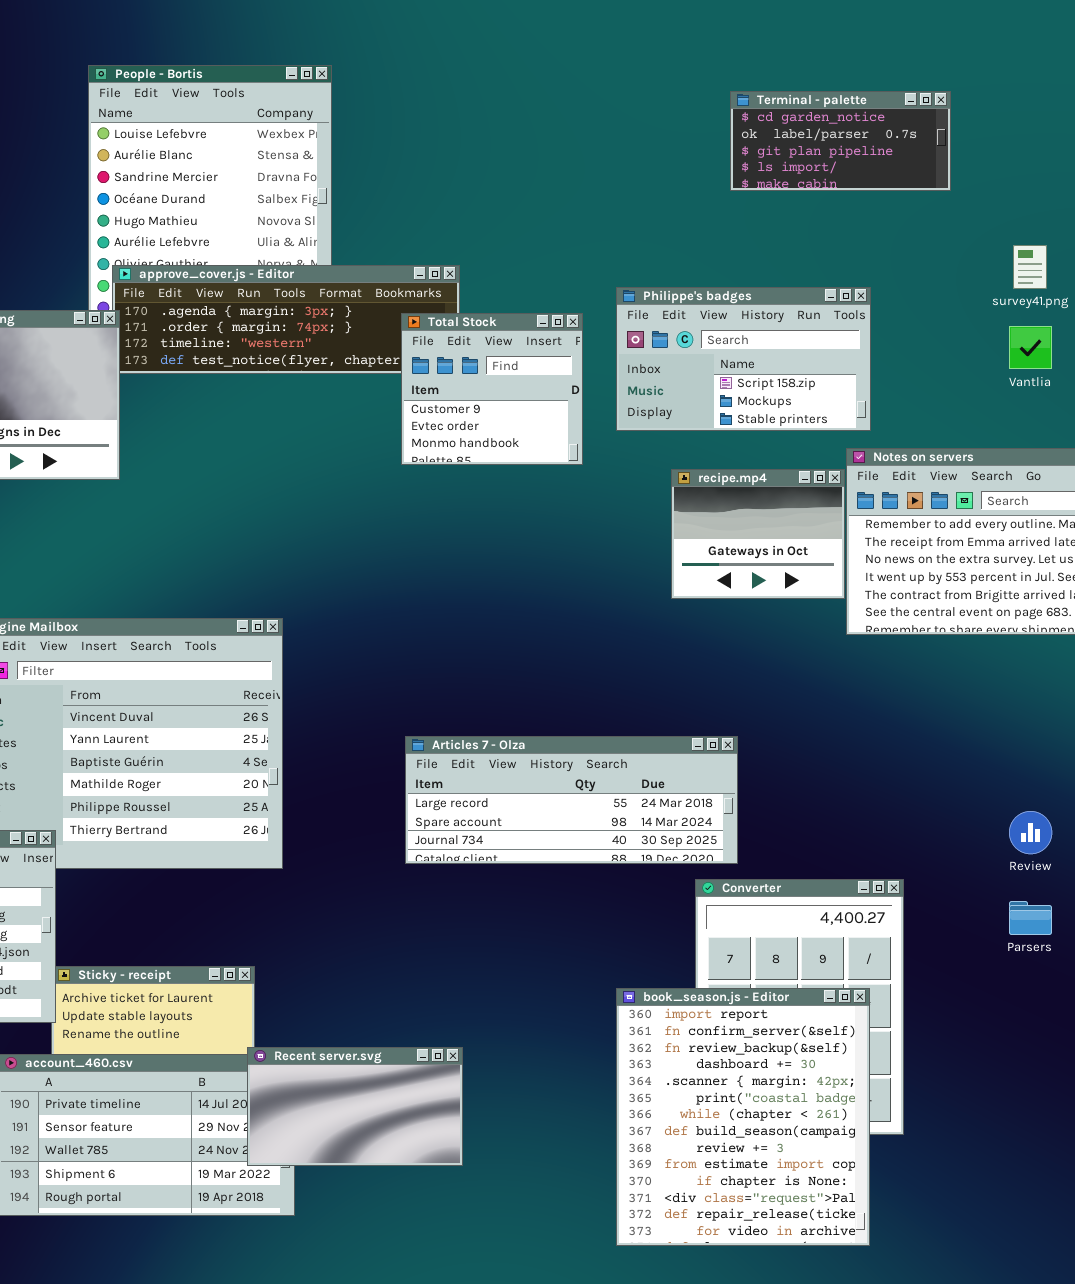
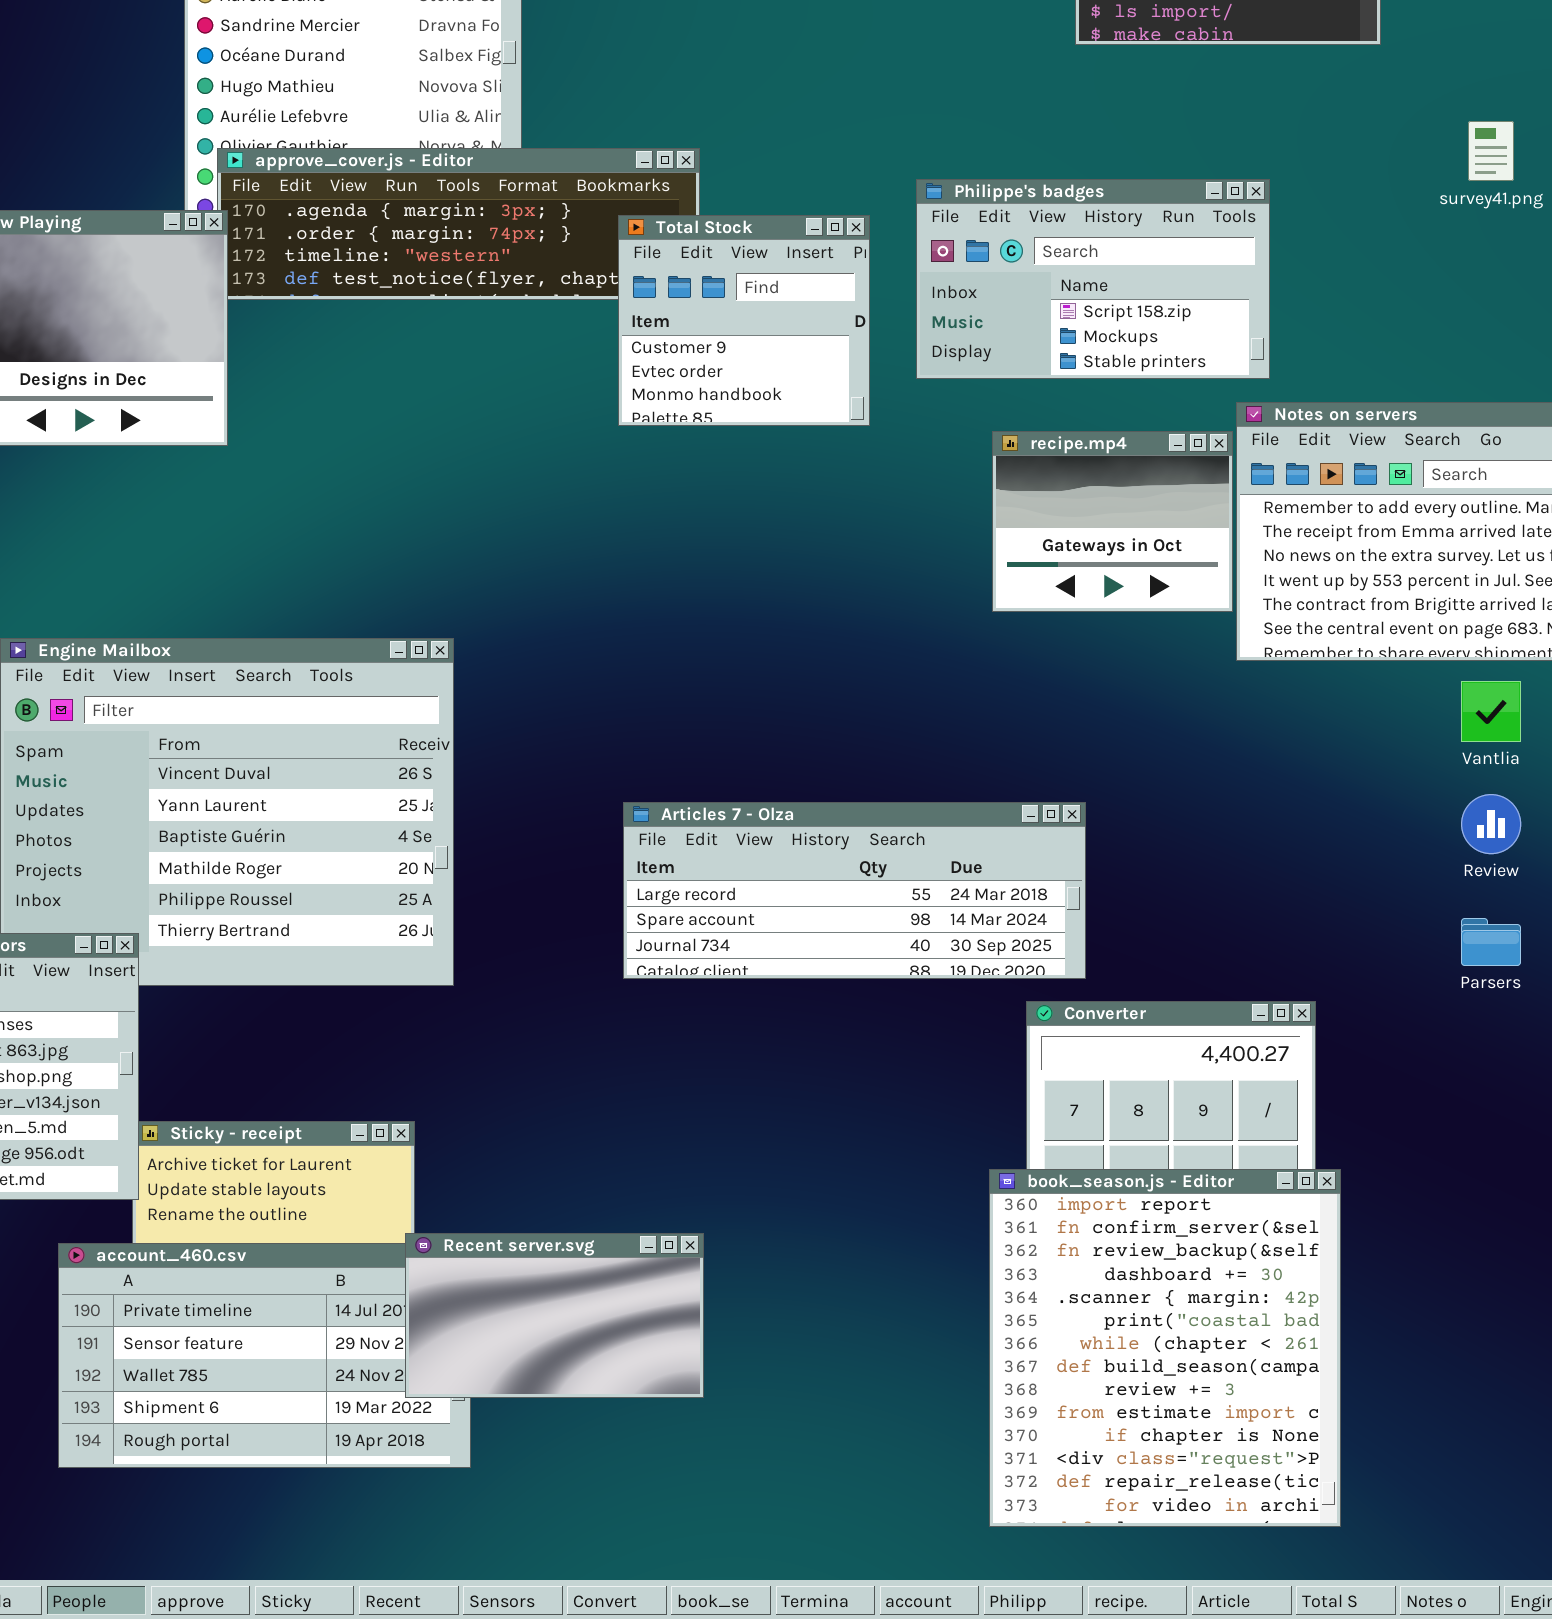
Vantlia: [1009,326,1052,369] -> [1461,681,1521,742], moved
Review: [1009,811,1052,854] -> [1461,794,1521,854], moved
Parsers: [1009,901,1052,935] -> [1461,918,1521,966], moved
book_season.js - Editor: [616,988,870,1246] -> [989,1169,1341,1527], moved

